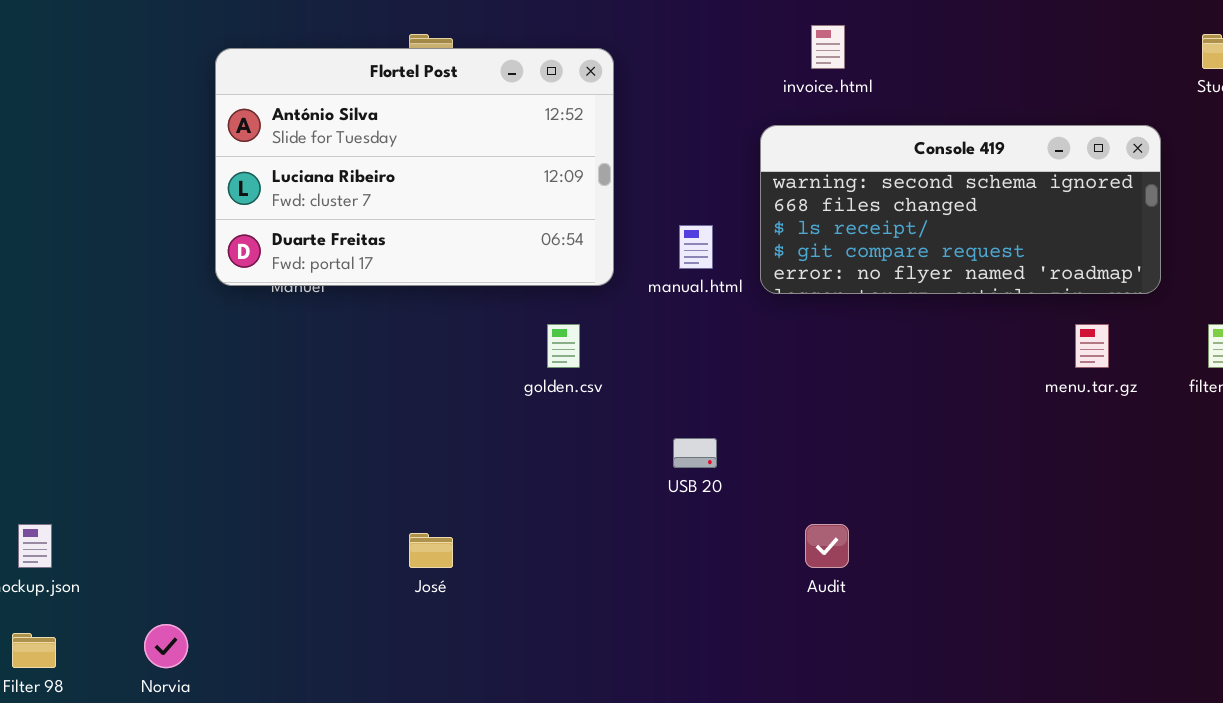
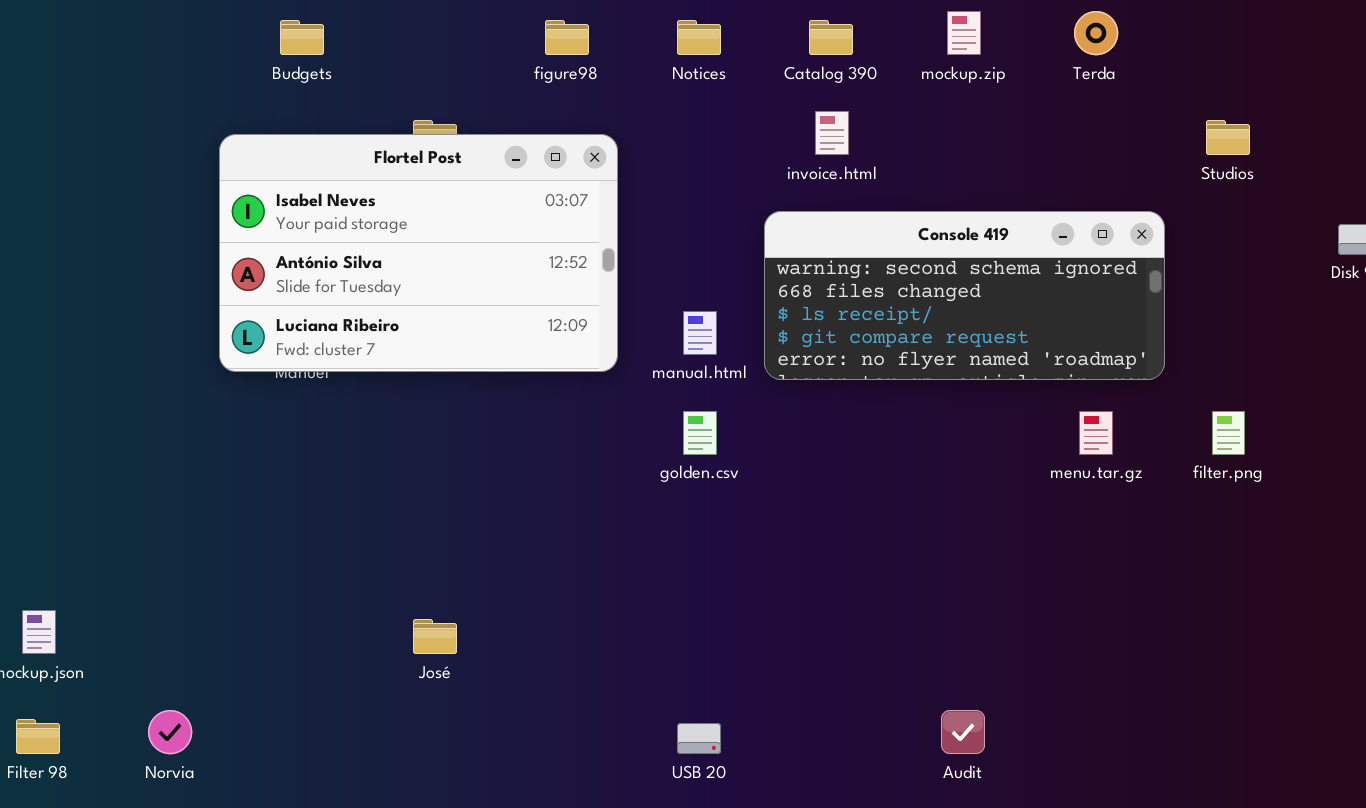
Flortel Post: [215,48,614,286] -> [219,134,618,372], scrolled up 1 row
golden.csv: [547,324,580,368] -> [683,411,717,455], moved
USB 20: [673,438,717,468] -> [677,723,721,754], moved
Audit: [805,524,849,568] -> [941,710,985,754], moved

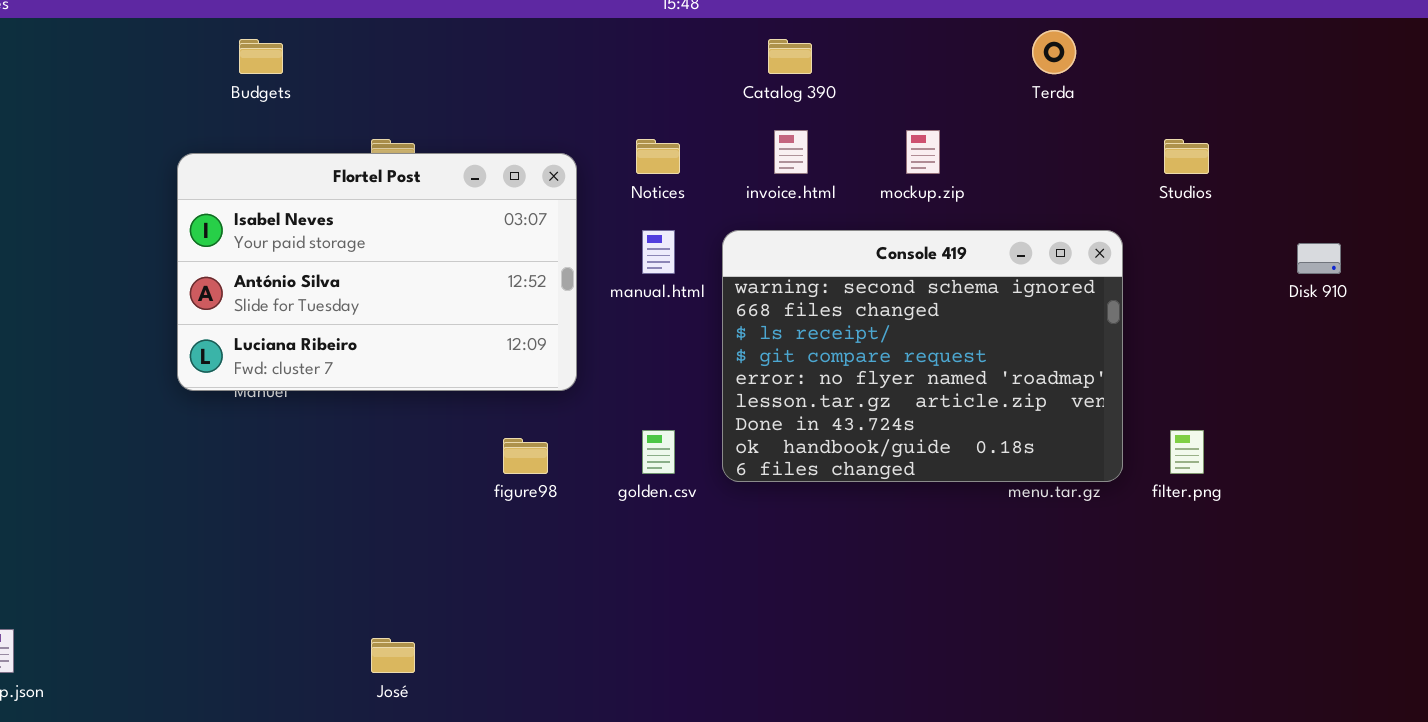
mockup.zip: [947,11,981,55] -> [906,130,940,174], moved
figure98: [545,20,589,55] -> [503,438,548,474], moved
Notices: [677,20,721,55] -> [636,139,680,174], moved
Console 419: [764,211,1165,380] -> [722,230,1123,482], resized
manual.html: [683,311,717,355] -> [642,230,675,274], moved

